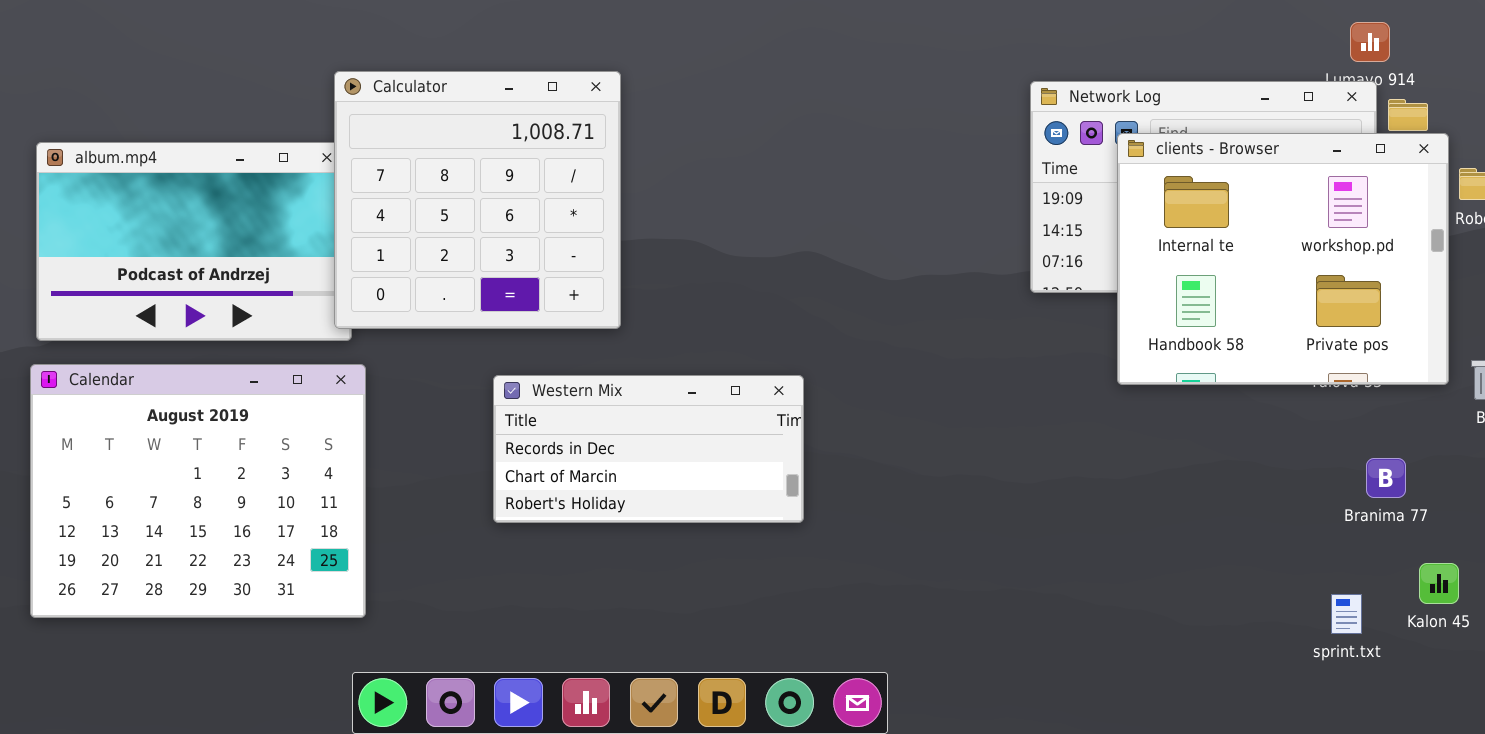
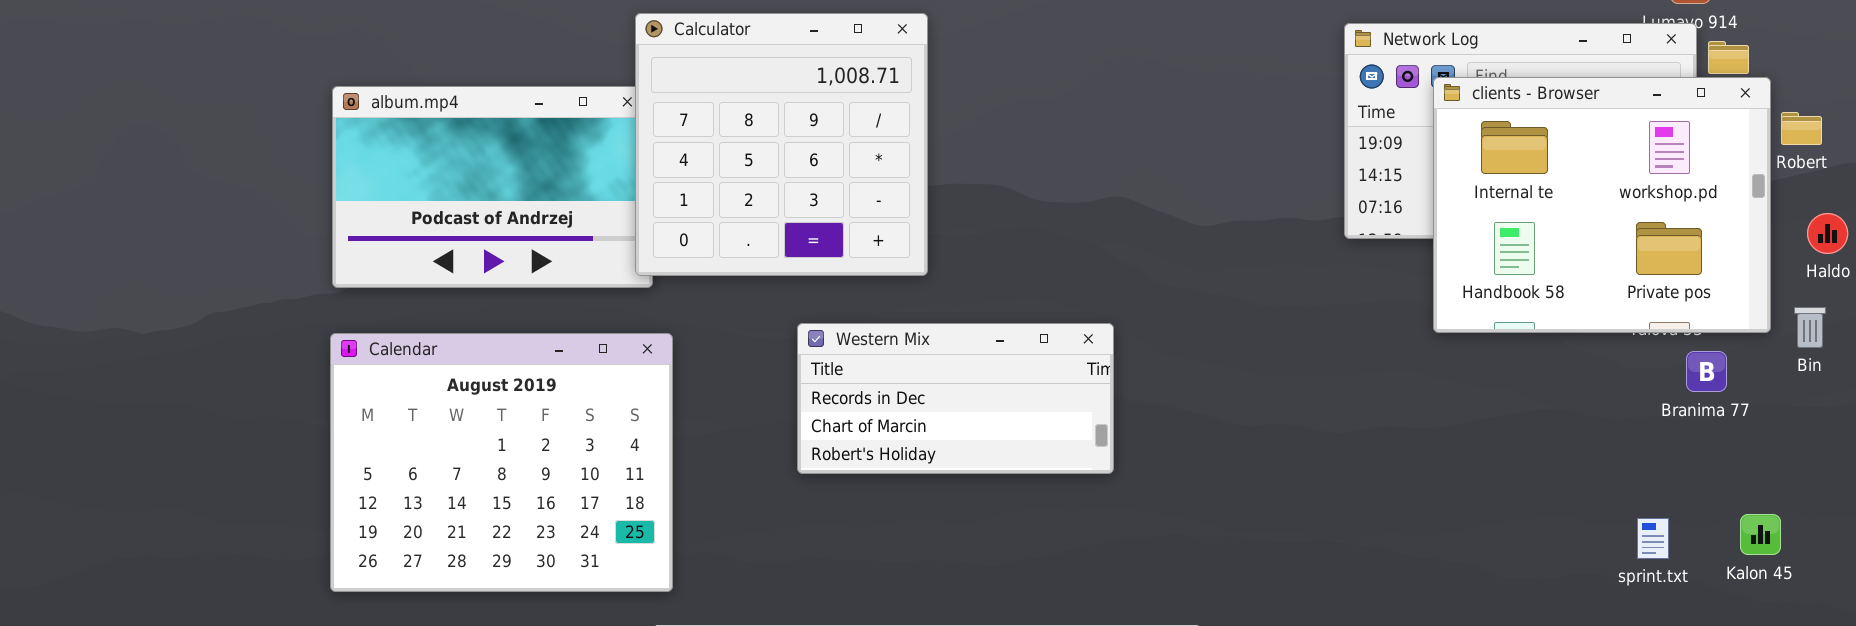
Calendar: [30,364,366,618] -> [330,333,673,592], moved
Branima 77: [1366,458,1406,498] -> [1686,351,1727,392], moved
sprint.txt: [1331,594,1362,634] -> [1637,518,1669,559], moved

